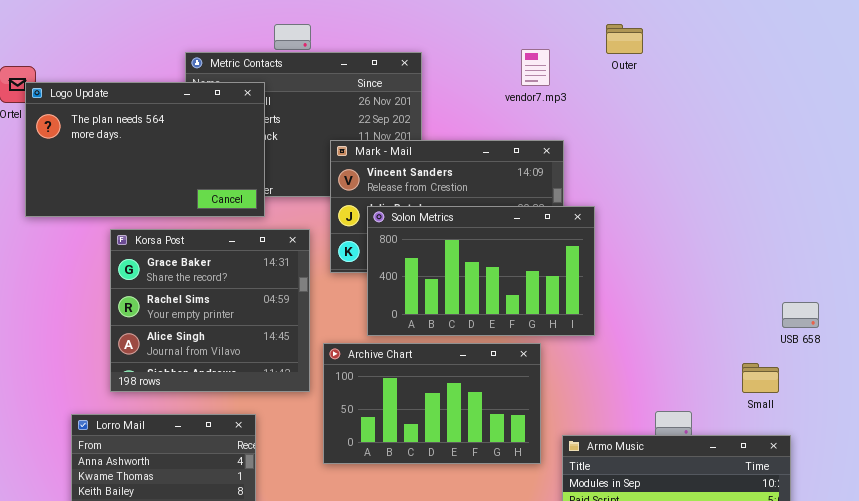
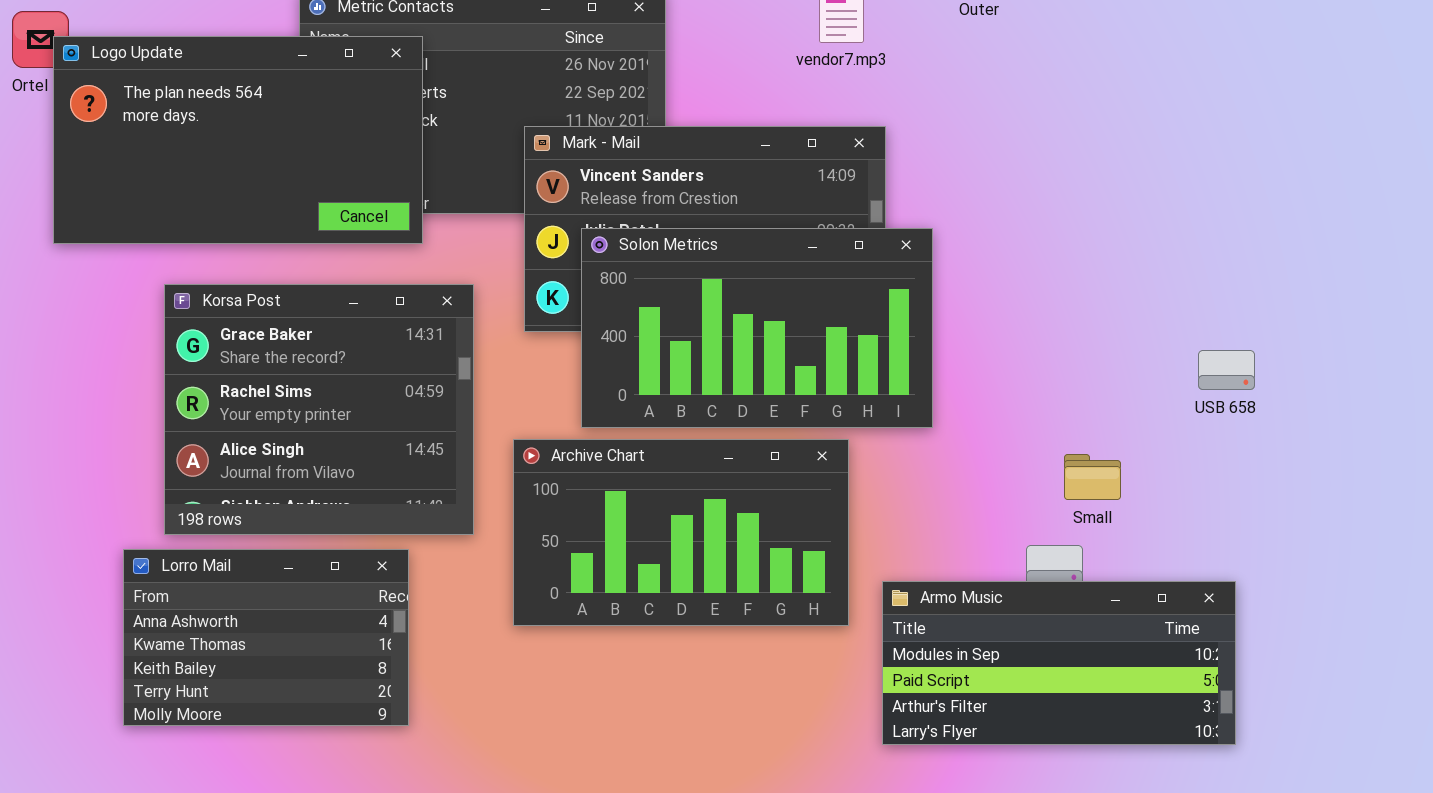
Korsa Post: [110,229,310,392] -> [164,284,474,535], moved
USB 658: [782,302,819,328] -> [1198,350,1255,390], moved
Small: [742,363,779,393] -> [1064,454,1121,500], moved

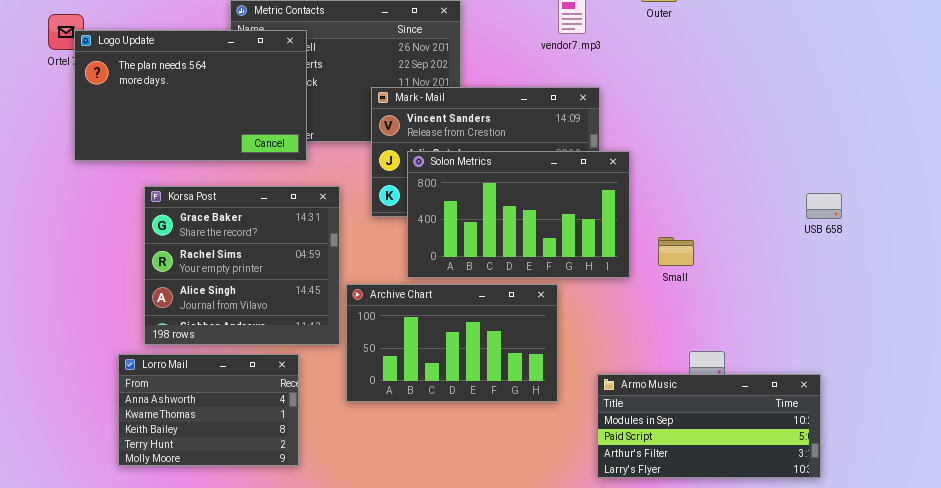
USB 658: [1198,350,1255,390] -> [806,193,842,219], moved
Archive Chart: [513,439,849,626] -> [346,284,558,402], moved
Small: [1064,454,1121,500] -> [658,237,694,266], moved

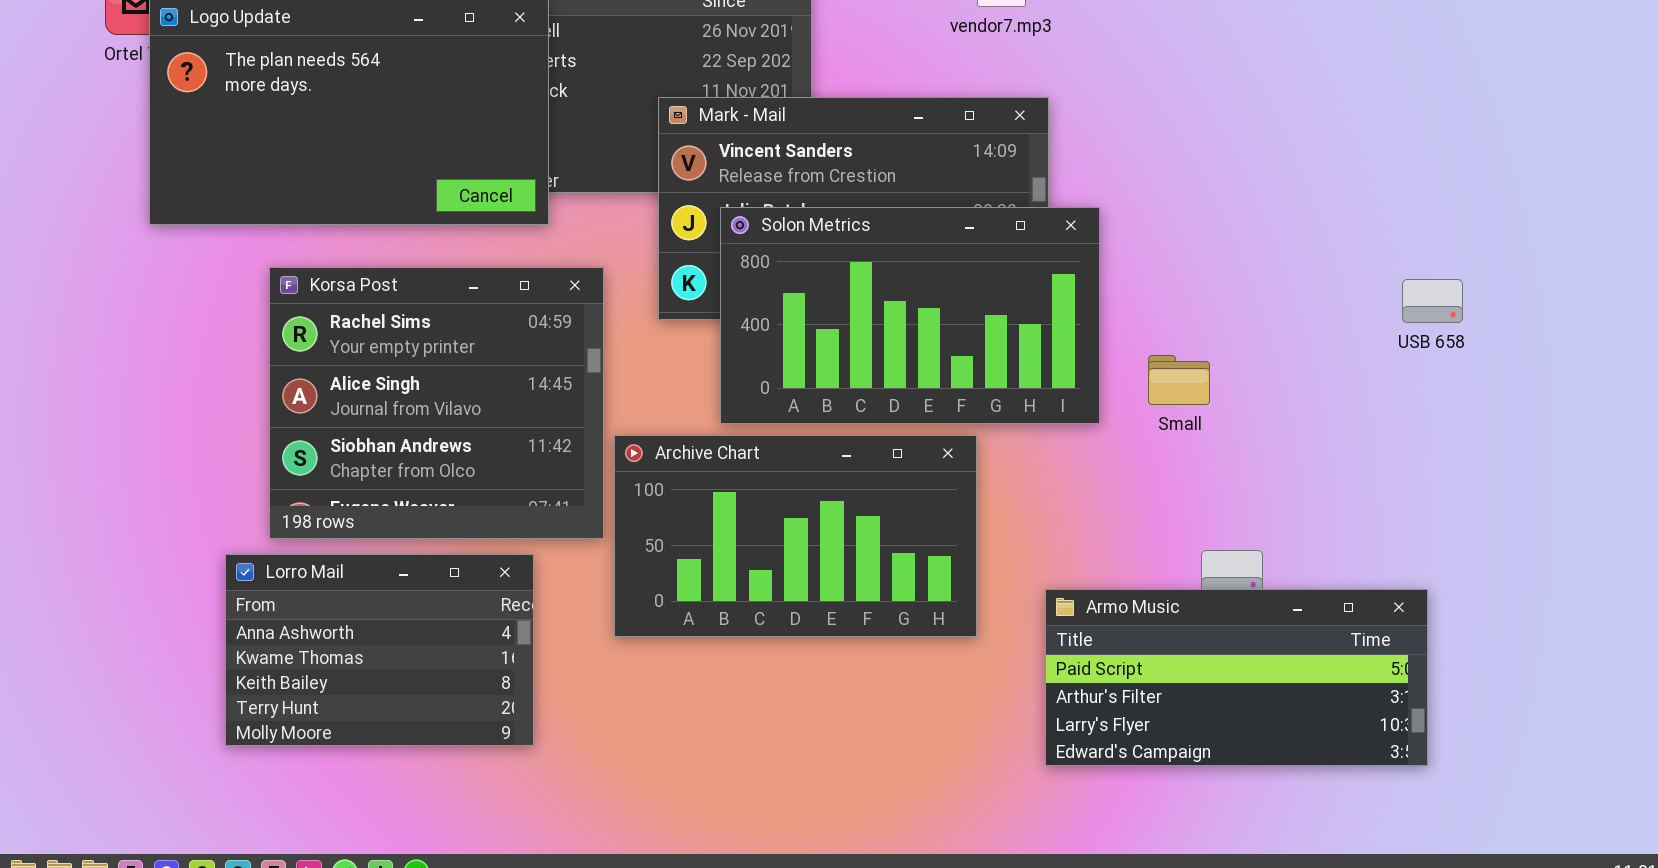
Korsa Post: [144,186,340,345] -> [269,267,604,539], scrolled down 1 row
Armo Music: [597,374,821,478] -> [1045,589,1428,766], scrolled down 1 row

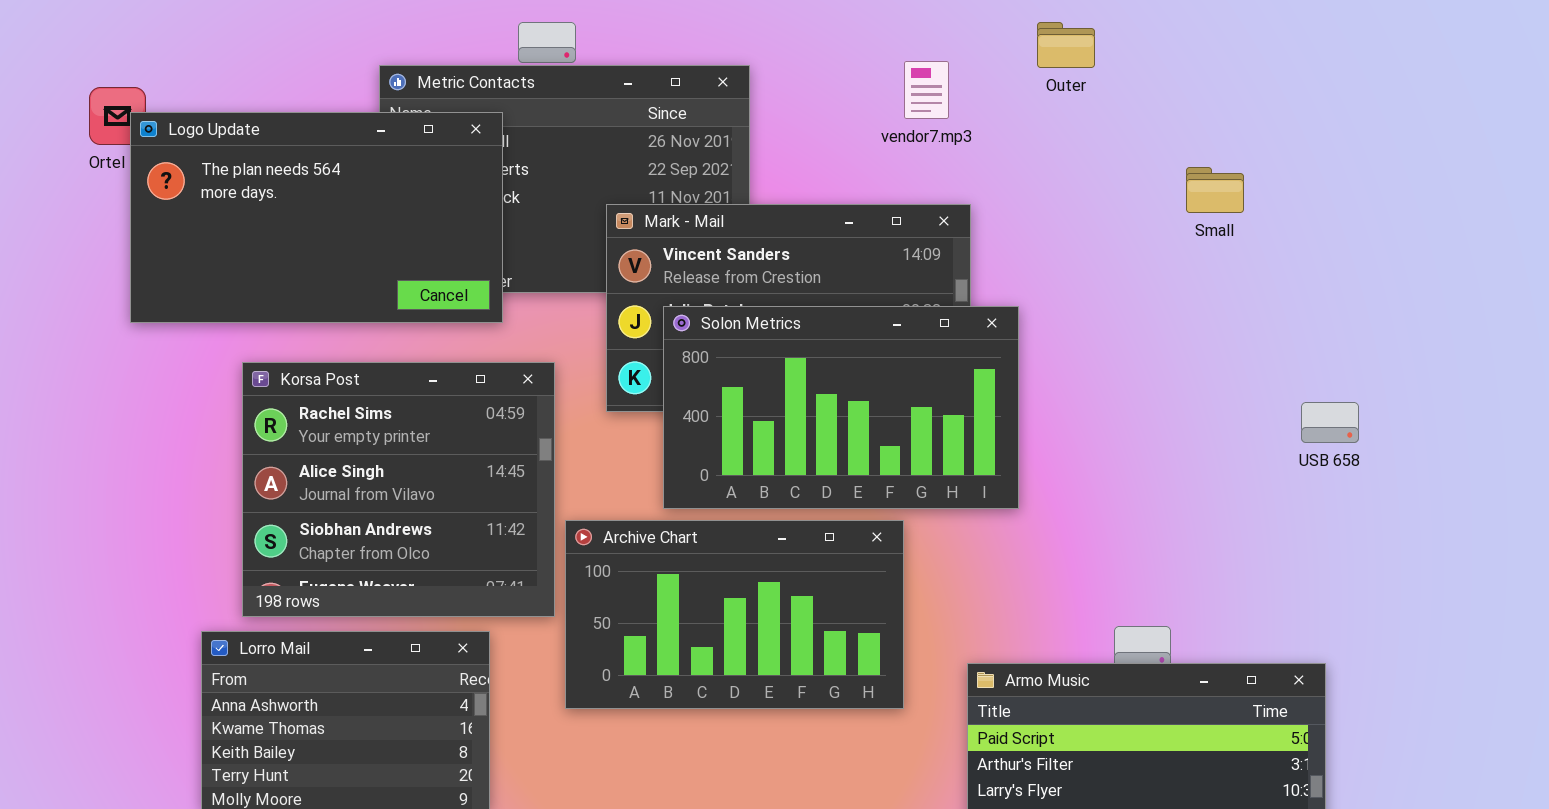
USB 658: [1402,279,1463,323] -> [1301,402,1359,443], moved
Small: [1148,355,1210,405] -> [1186,167,1244,213], moved

